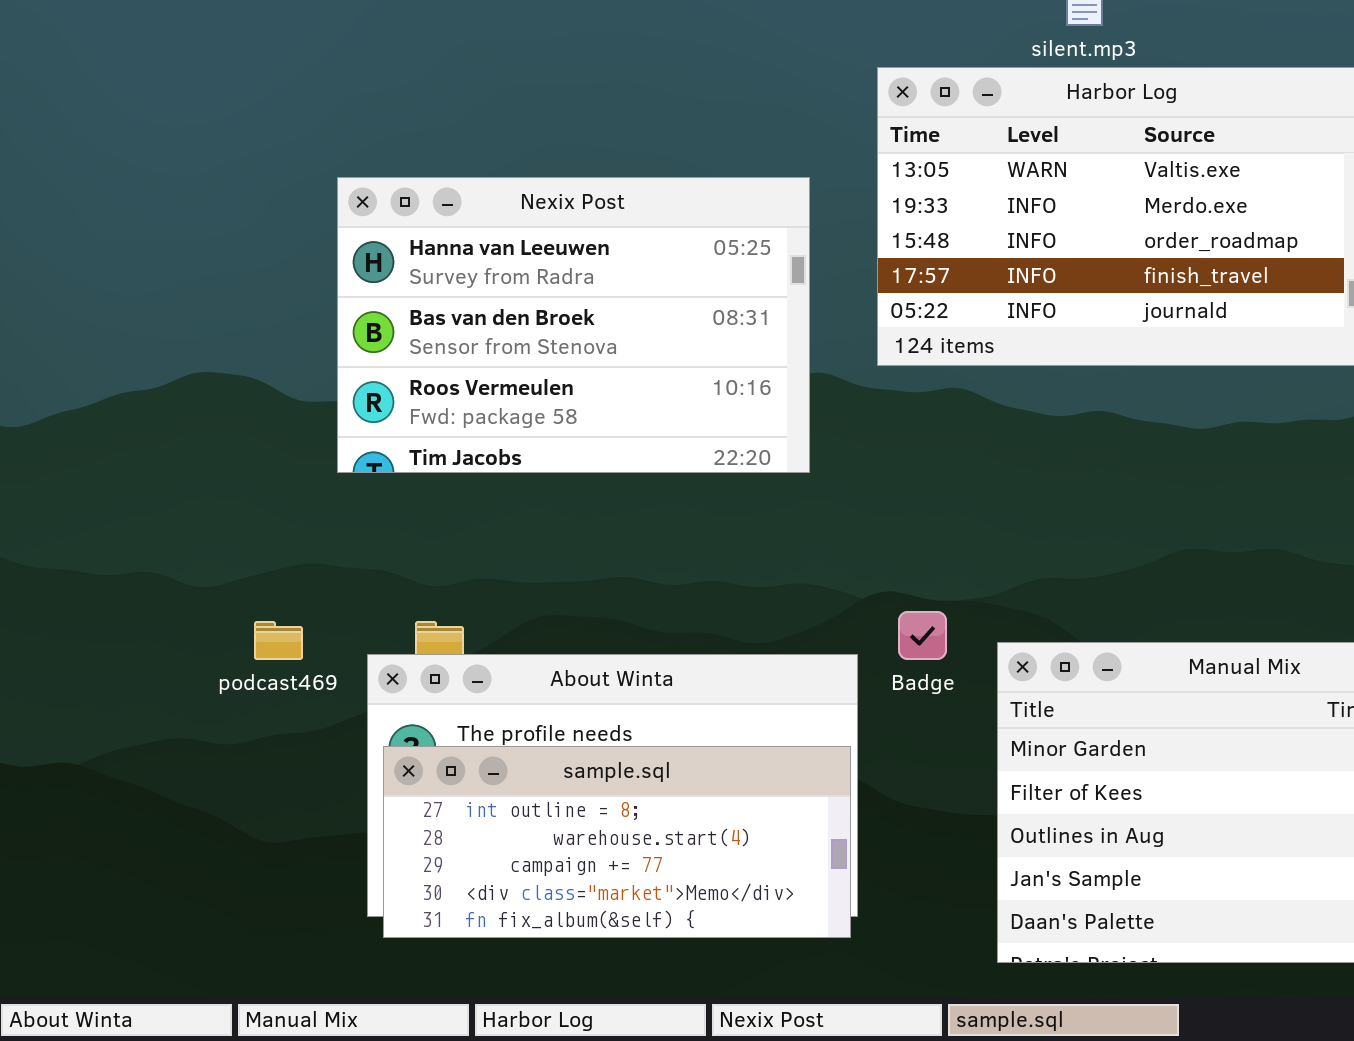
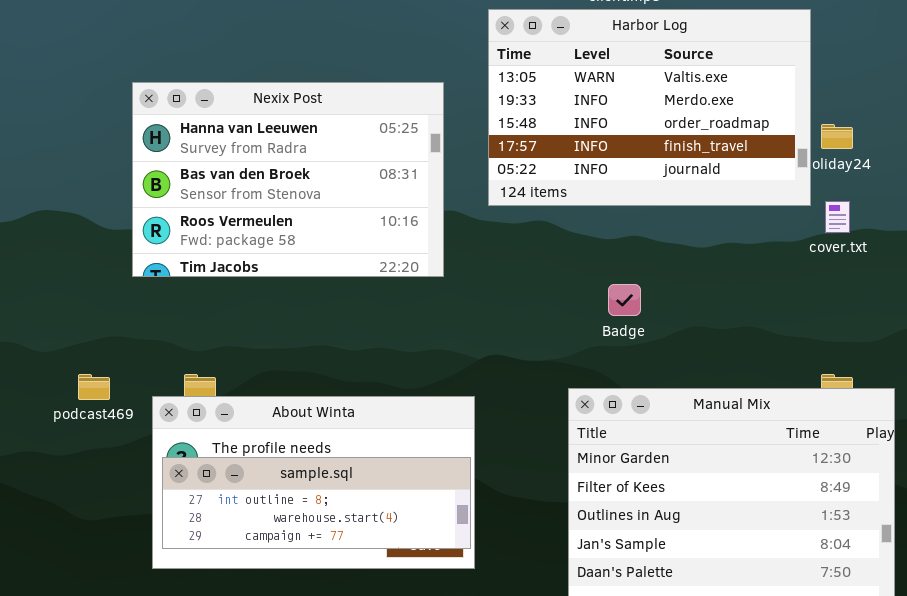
Badge: [898,611,947,660] -> [608,284,641,316], moved
sample.sql: [383,746,851,938] -> [162,457,471,549], resized

